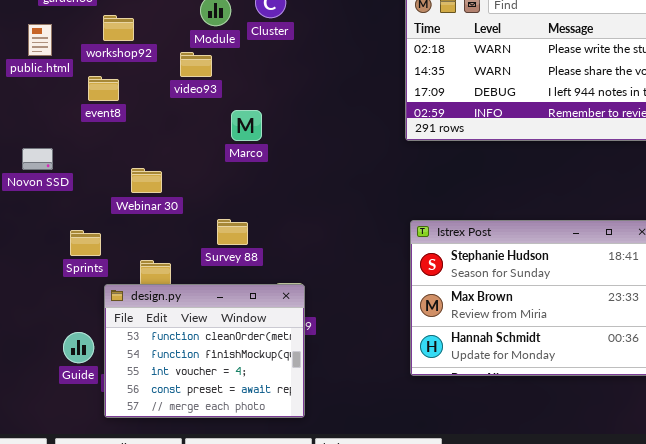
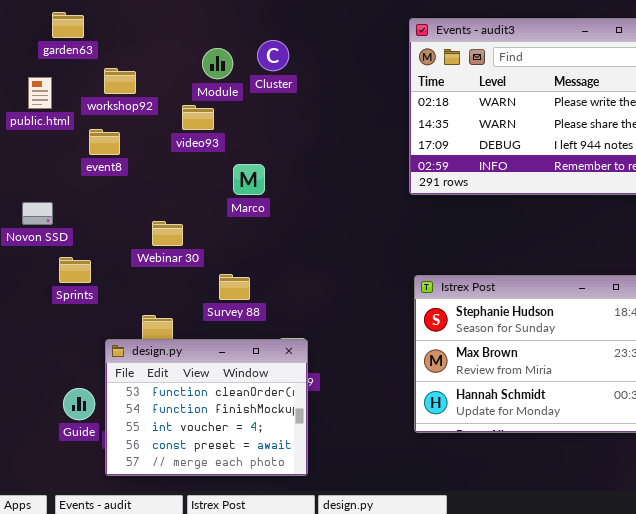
Webinar 30: [131,168,162,193] -> [152,221,183,246], moved
Sprints: [70,230,101,256] -> [59,257,91,283], moved

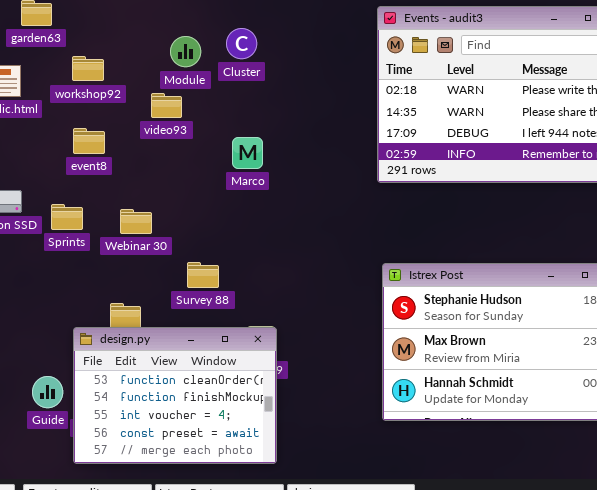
event8: [89,129,120,155] -> [73,128,105,154], moved
Marco: [233,164,265,195] -> [232,137,263,169], moved
Sprints: [59,257,91,283] -> [51,204,83,230], moved

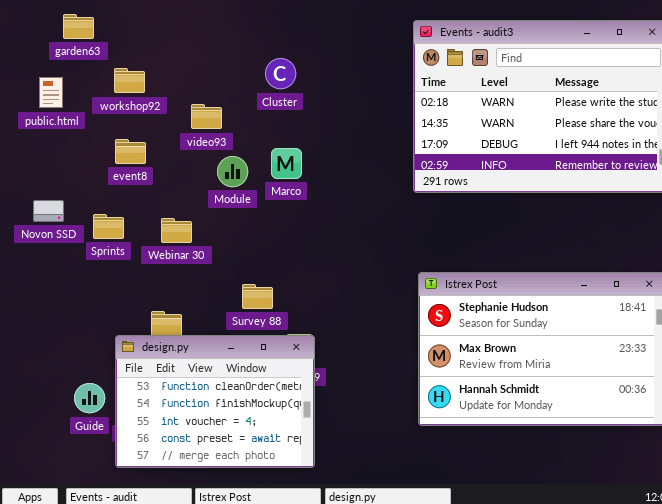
Cluster: [226,28,257,59] -> [265,58,296,89], moved
Module: [170,36,201,67] -> [217,156,248,187], moved
Survey 88: [187,262,219,288] -> [242,284,273,309], moved

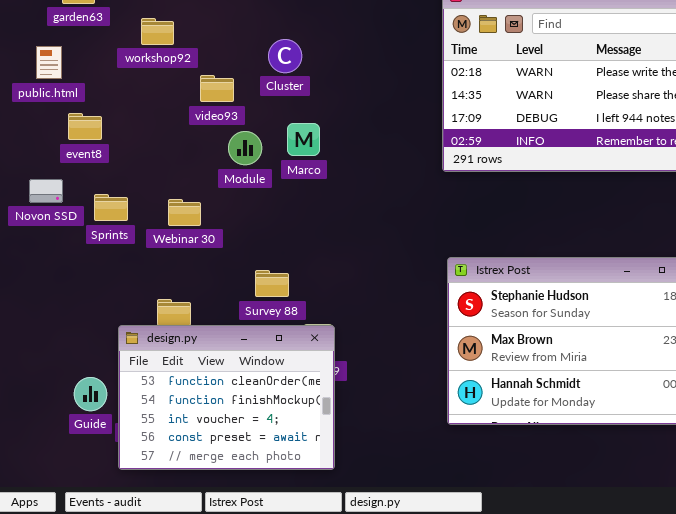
Cluster: [265,58,296,89] -> [268,39,302,73], moved
workshop92: [114,68,145,93] -> [141,18,174,45], moved
event8: [115,139,146,164] -> [68,113,102,140], moved

